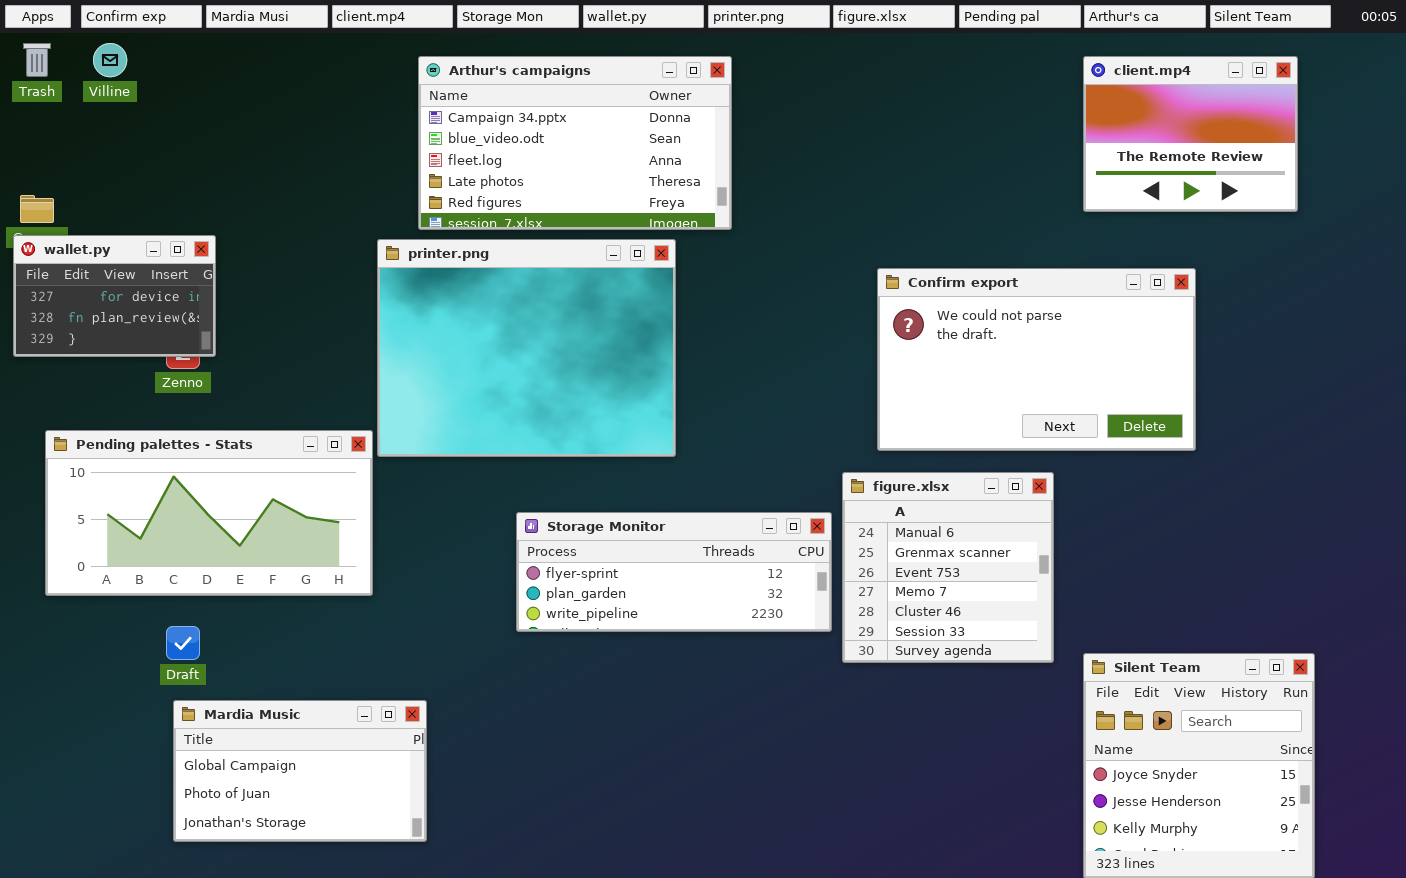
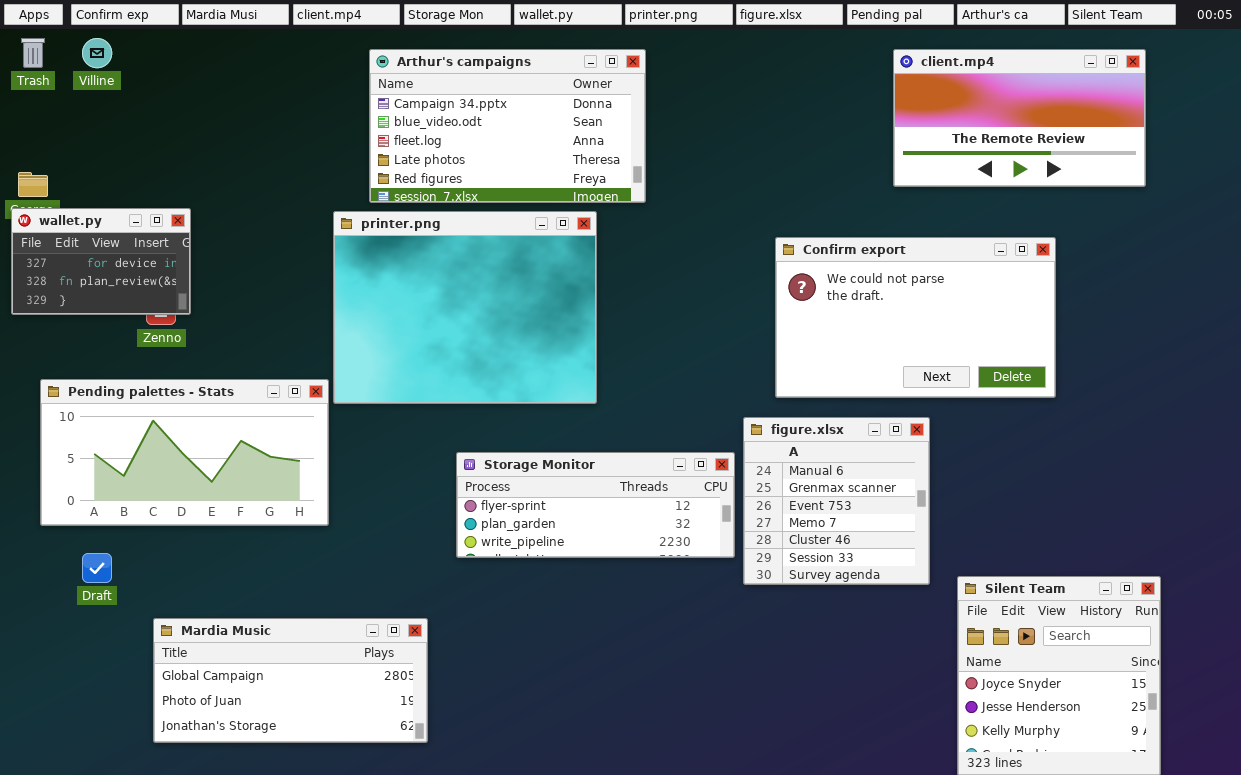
client.mp4: [1083,56,1298,212] -> [893,49,1146,187], resized
Draft: [166,626,200,660] -> [82,553,112,583], moved
Mardia Music: [173,700,427,842] -> [153,618,428,743], resized

